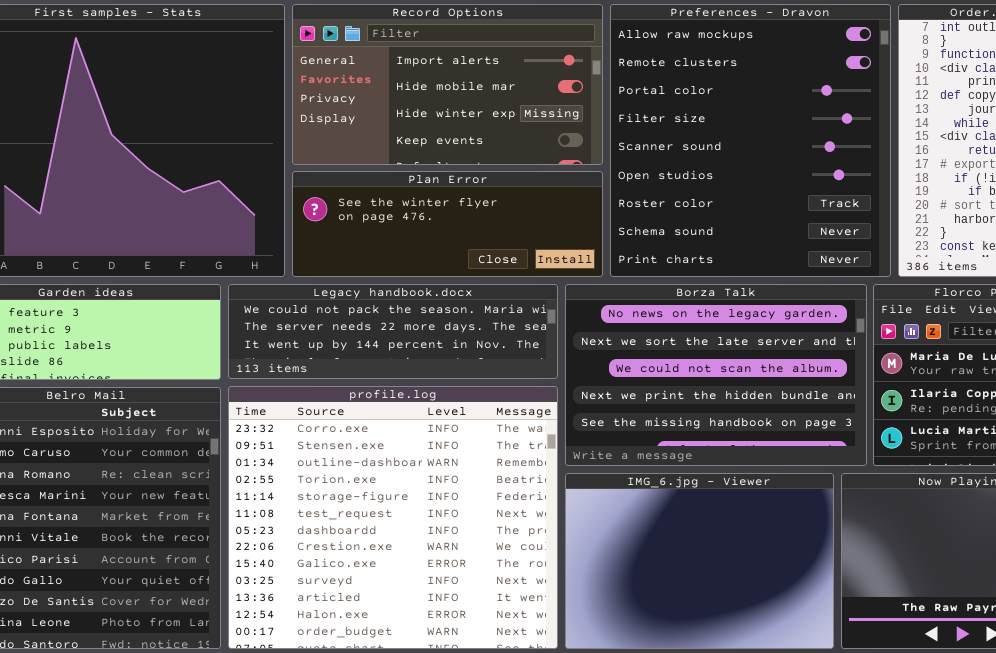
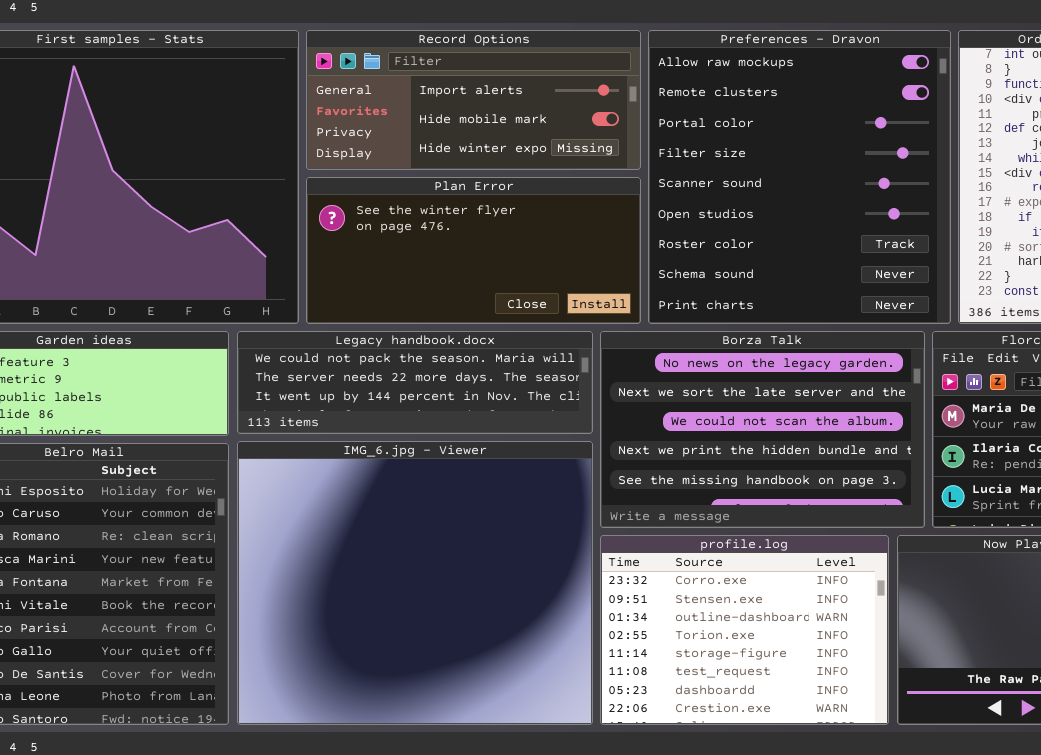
Record Options: [292,4,603,165] -> [306,30,641,170], resized
Plan Error: [292,171,603,277] -> [306,177,641,324], resized
profile.log: [228,386,558,649] -> [600,535,889,725], moved, resized
IMG_6.jpg - Viewer: [565,473,834,649] -> [237,441,593,725], moved, resized

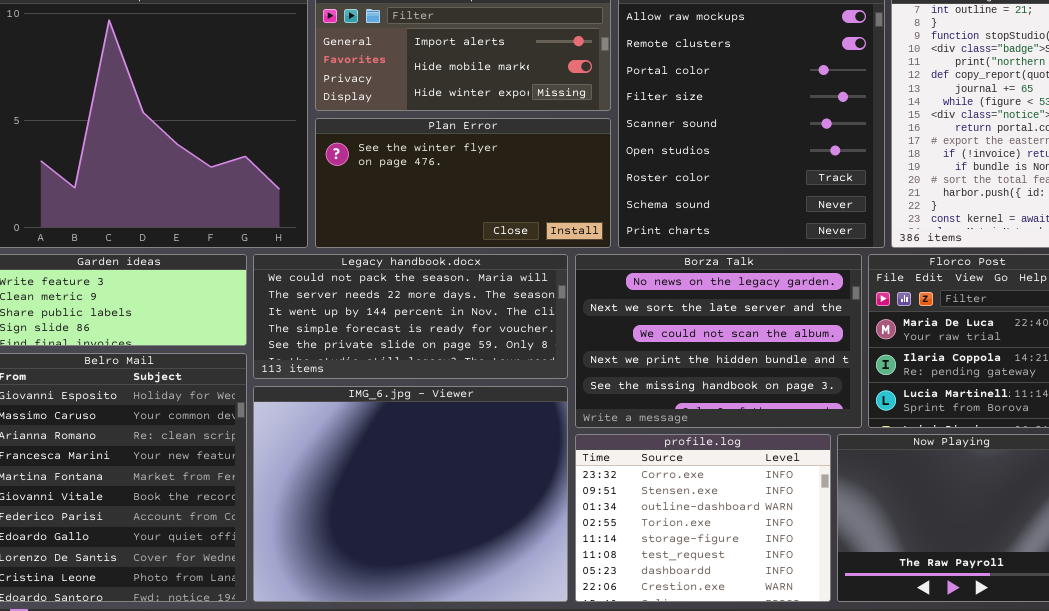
Legacy handbook.docx: [237,331,593,434] -> [253,254,568,379], resized
IMG_6.jpg - Viewer: [237,441,593,725] -> [253,386,568,602], resized

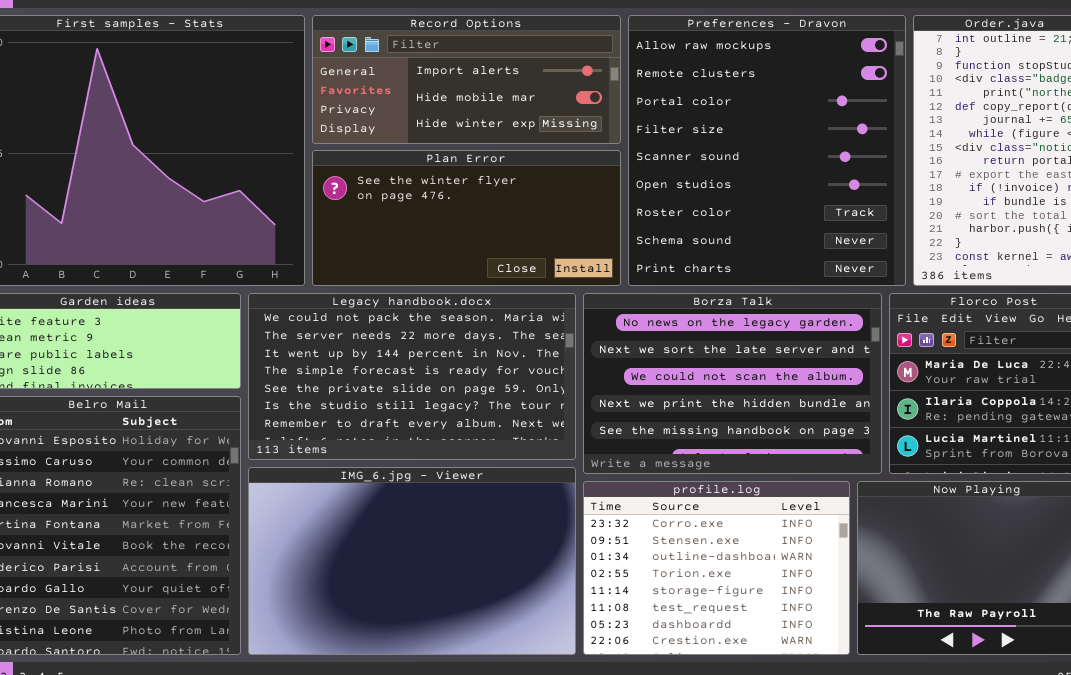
Legacy handbook.docx: [253,254,568,379] -> [248,293,576,460], resized
IMG_6.jpg - Viewer: [253,386,568,602] -> [248,467,576,655], resized

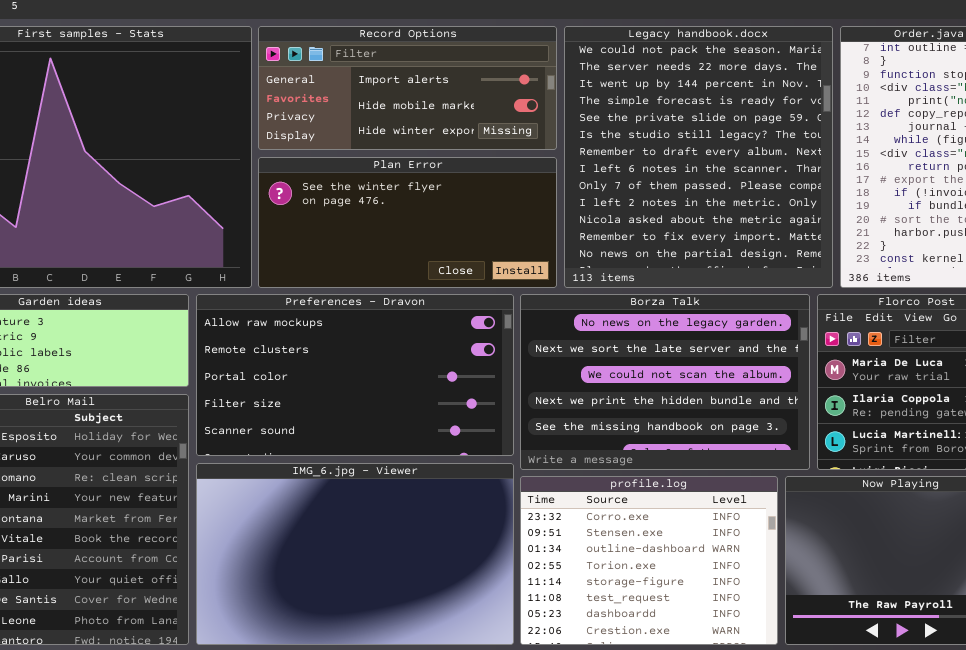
Preferences - Dravon: [628,15,906,286] -> [196,294,514,456], moved, resized
Legacy handbook.docx: [248,293,576,460] -> [564,26,833,288], moved, resized

